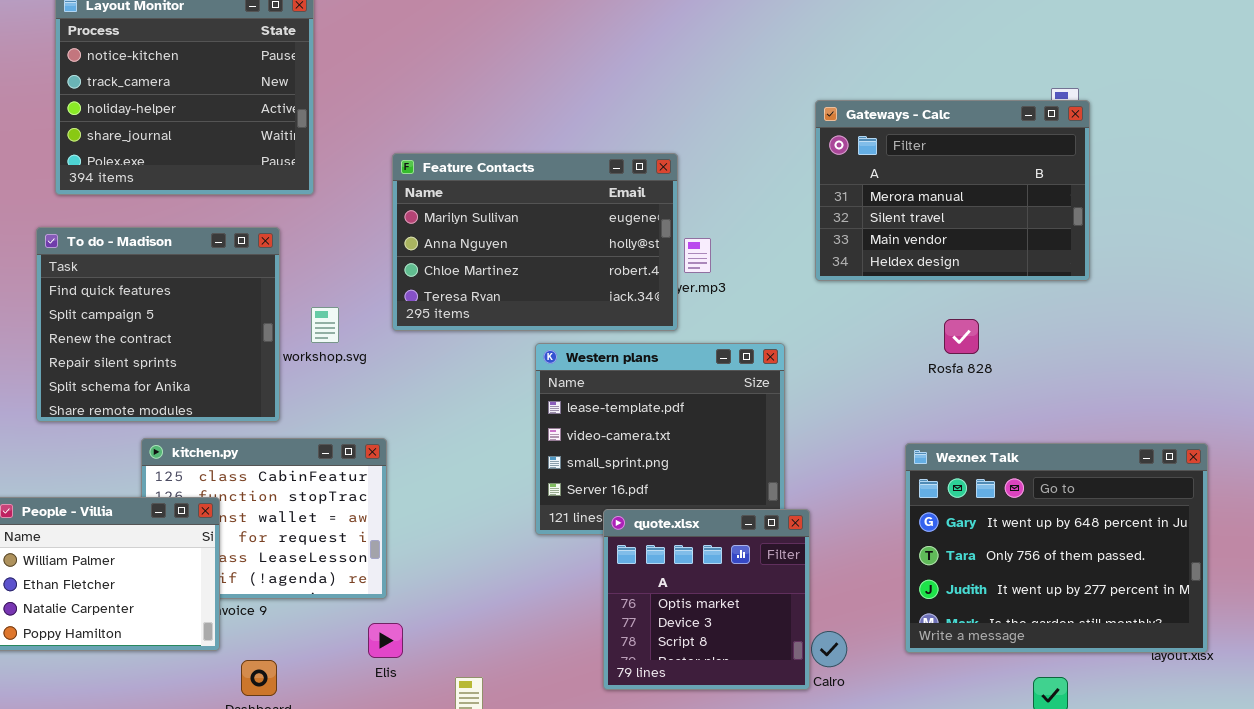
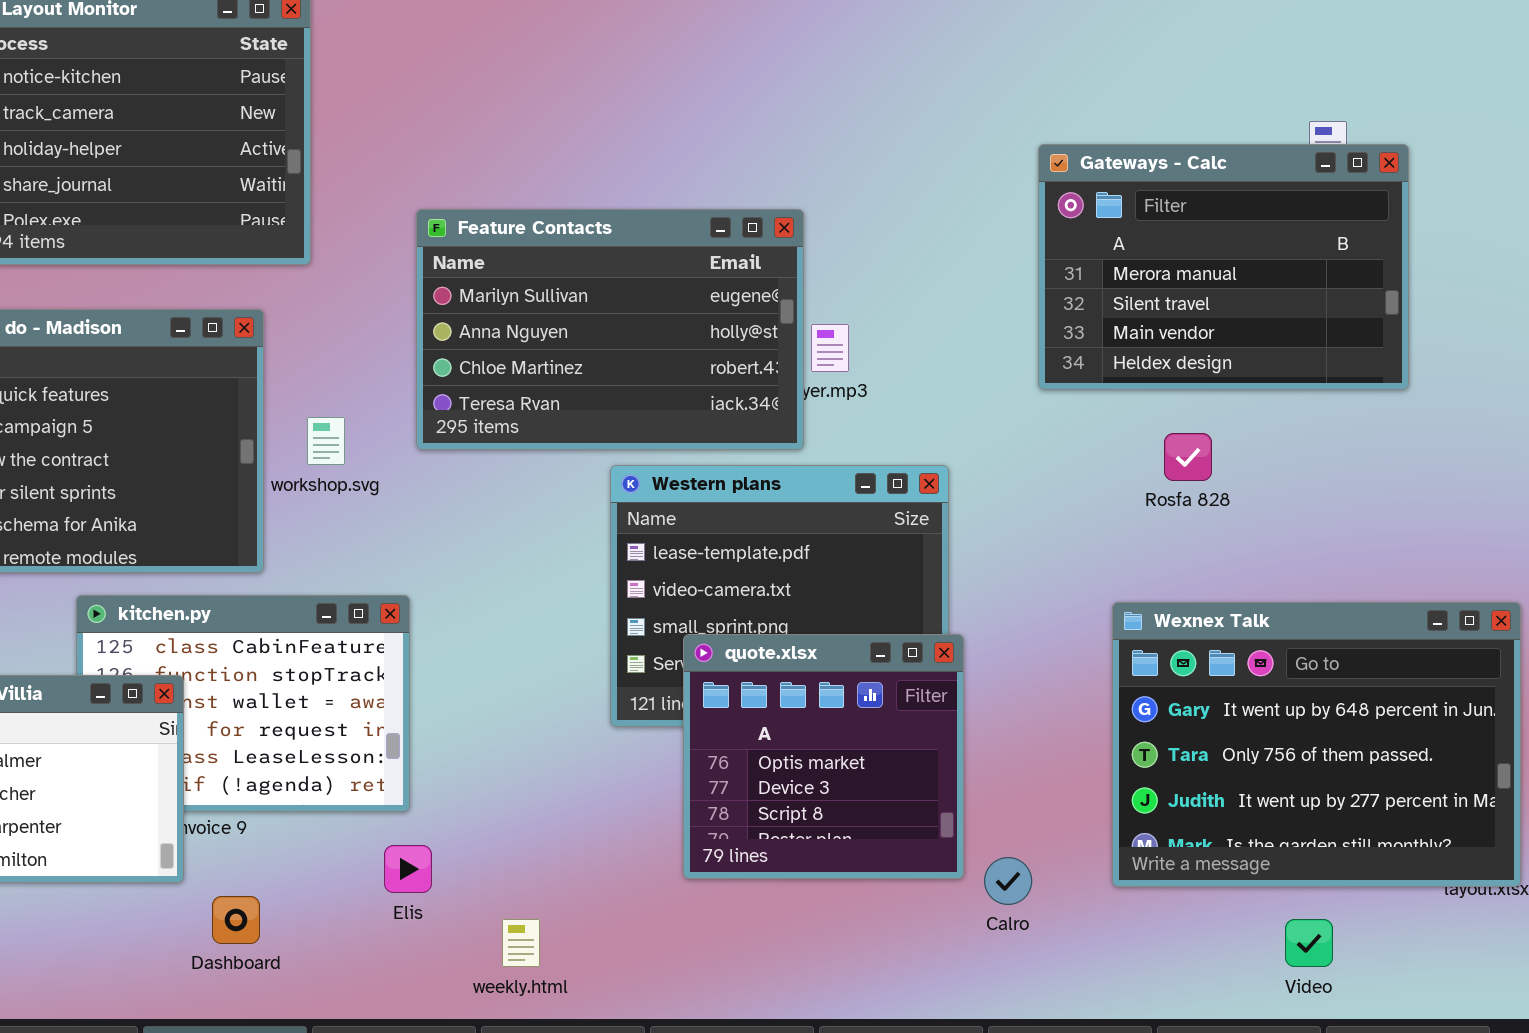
Gateways - Calc: [815,100,1090,281] -> [1038,144,1409,390], moved
quote.xlsx: [603,509,810,690] -> [683,634,964,879], moved

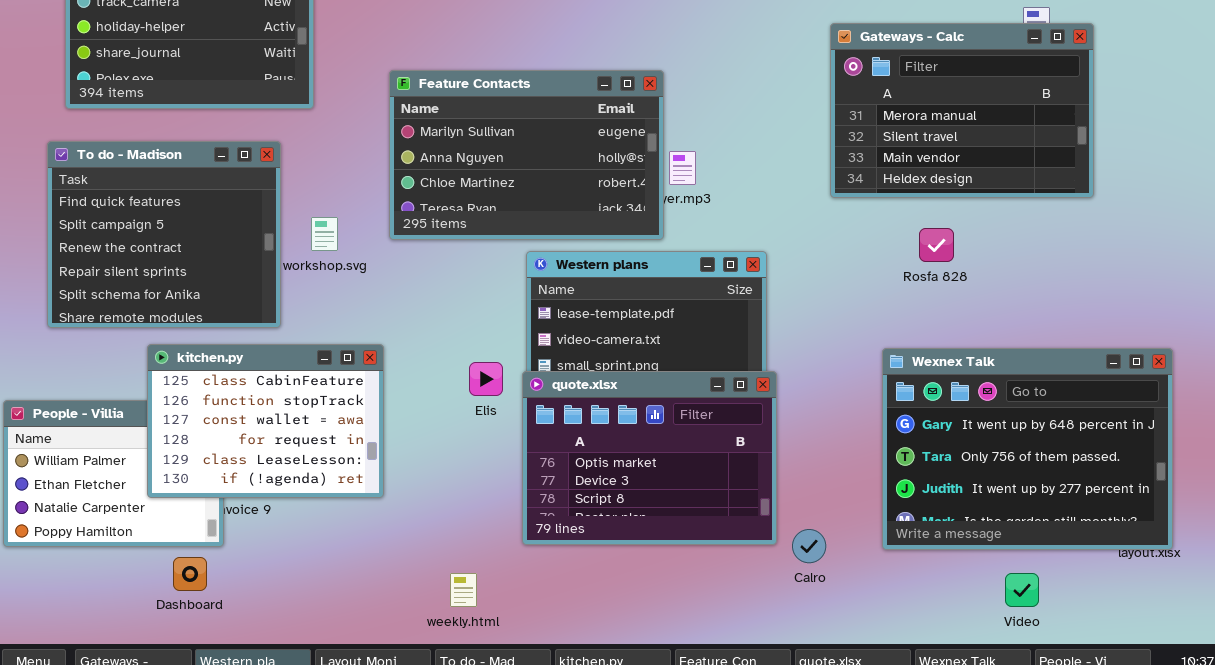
kitchen.py: [76,595,410,812] -> [147,344,384,498], raised
quote.xlsx: [683,634,964,879] -> [522,371,777,545], resized
Elis: [384,845,432,893] -> [469,362,503,396], moved
Dashboard: [212,896,260,944] -> [173,557,207,591], moved

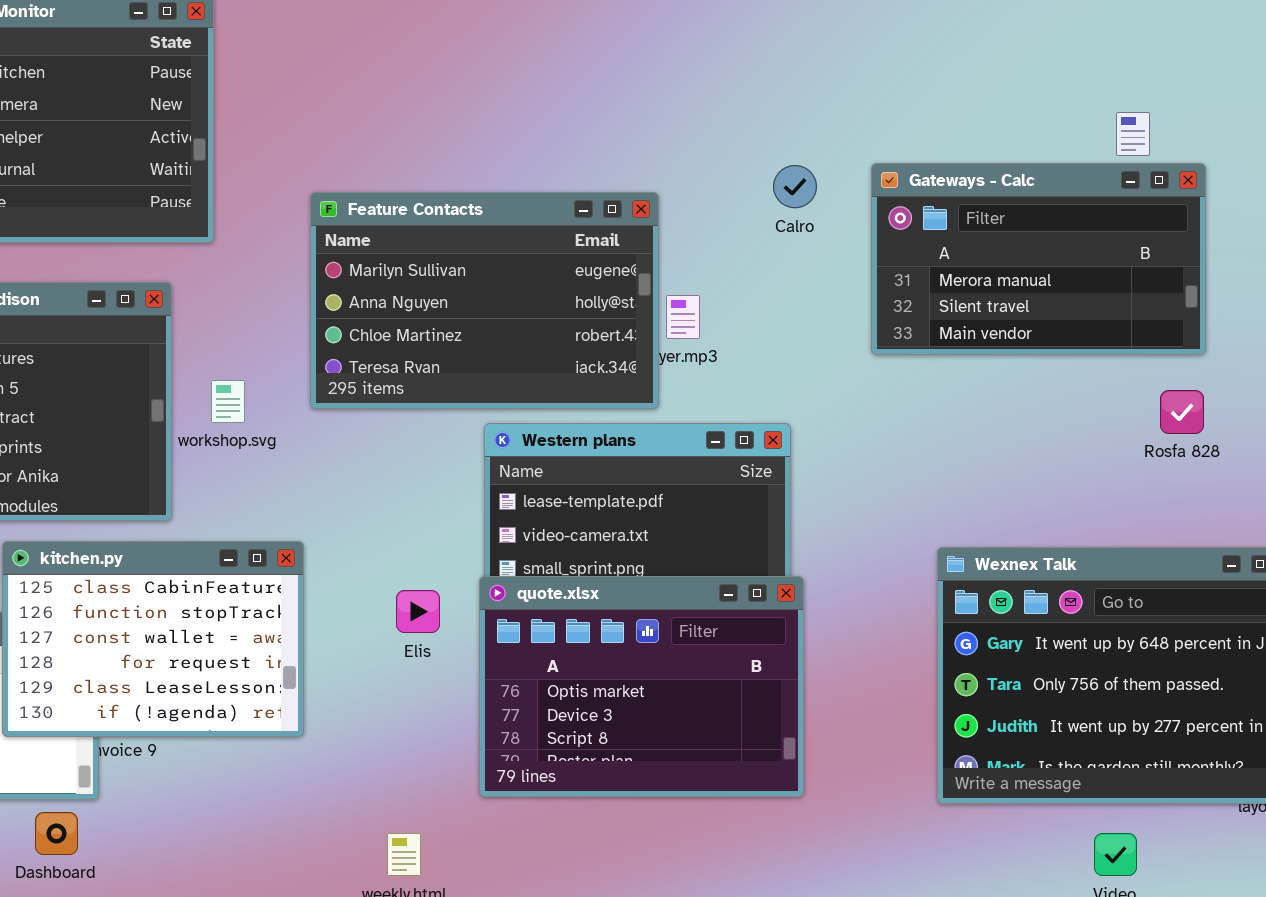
Gateways - Calc: [830,23,1094,198] -> [871,163,1206,355], resized
Rosfa 828: [919,228,954,262] -> [1160,390,1204,434], moved
Elis: [469,362,503,396] -> [396,590,440,633], moved
Calro: [792,529,826,563] -> [773,165,817,208], moved

